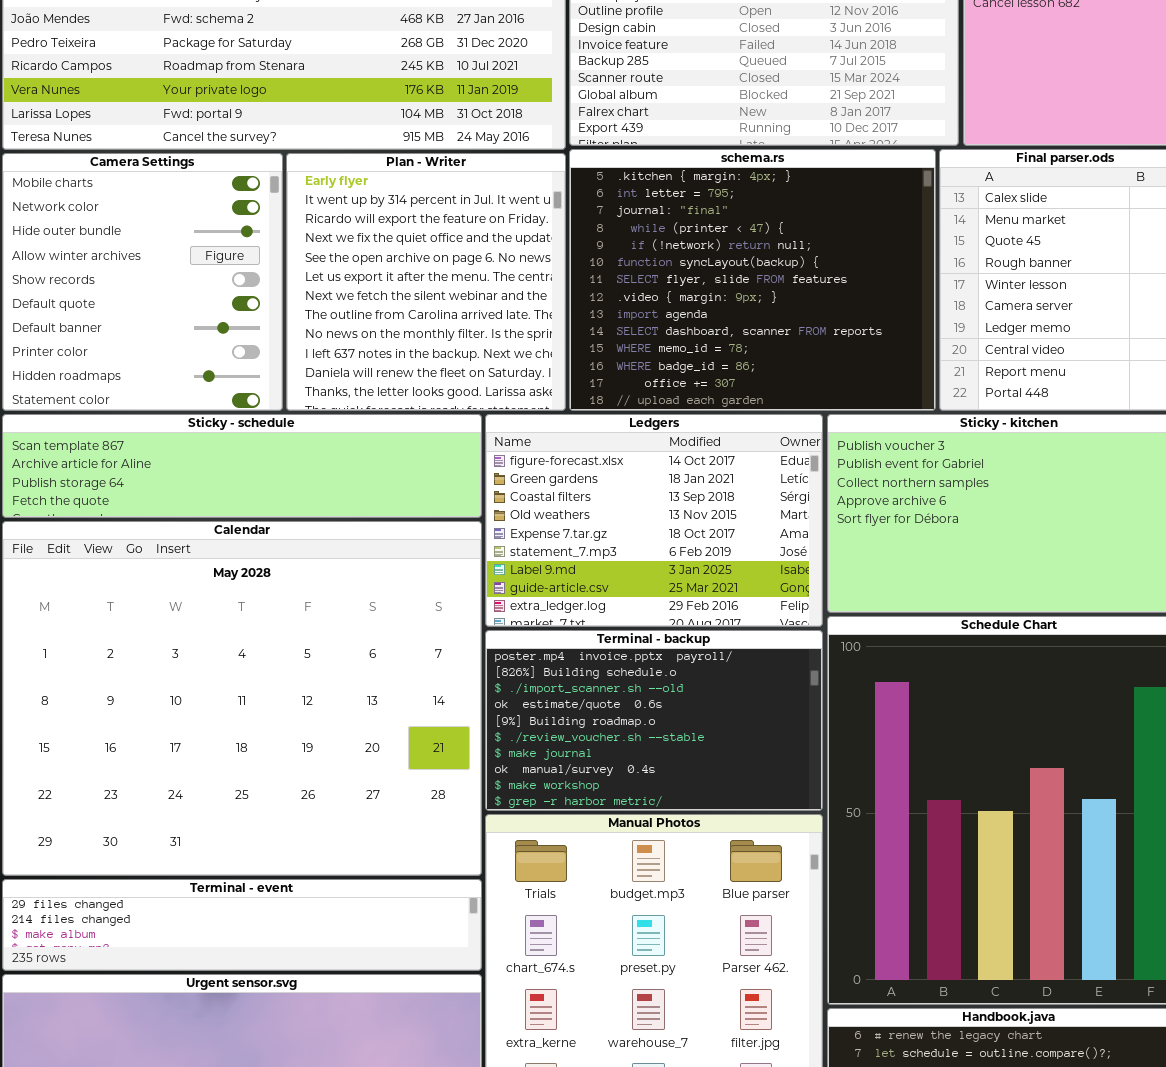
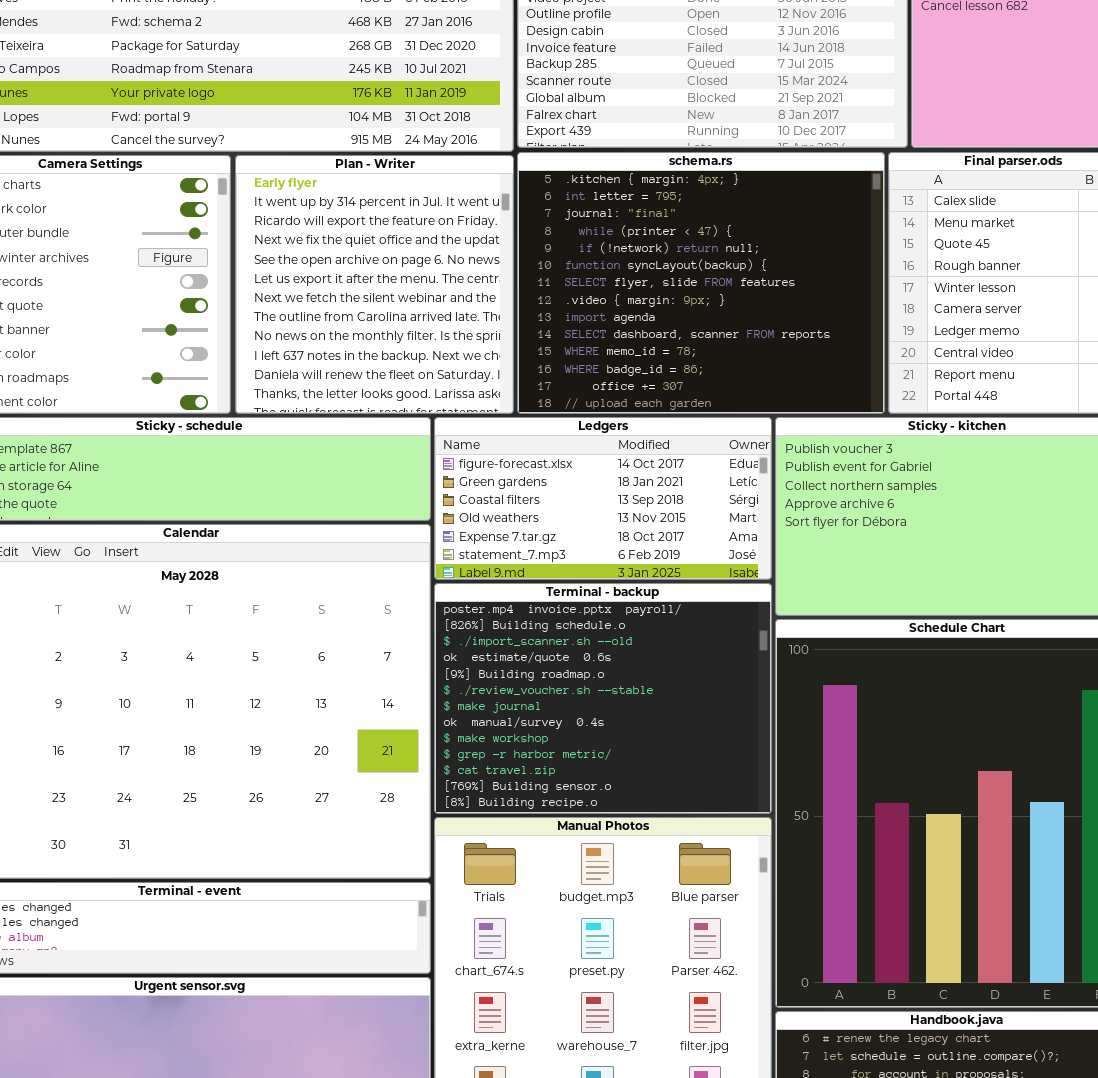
Ledgers: [485,414,823,627] -> [434,417,772,580], resized
Terminal - backup: [485,630,823,811] -> [434,583,772,814], resized

